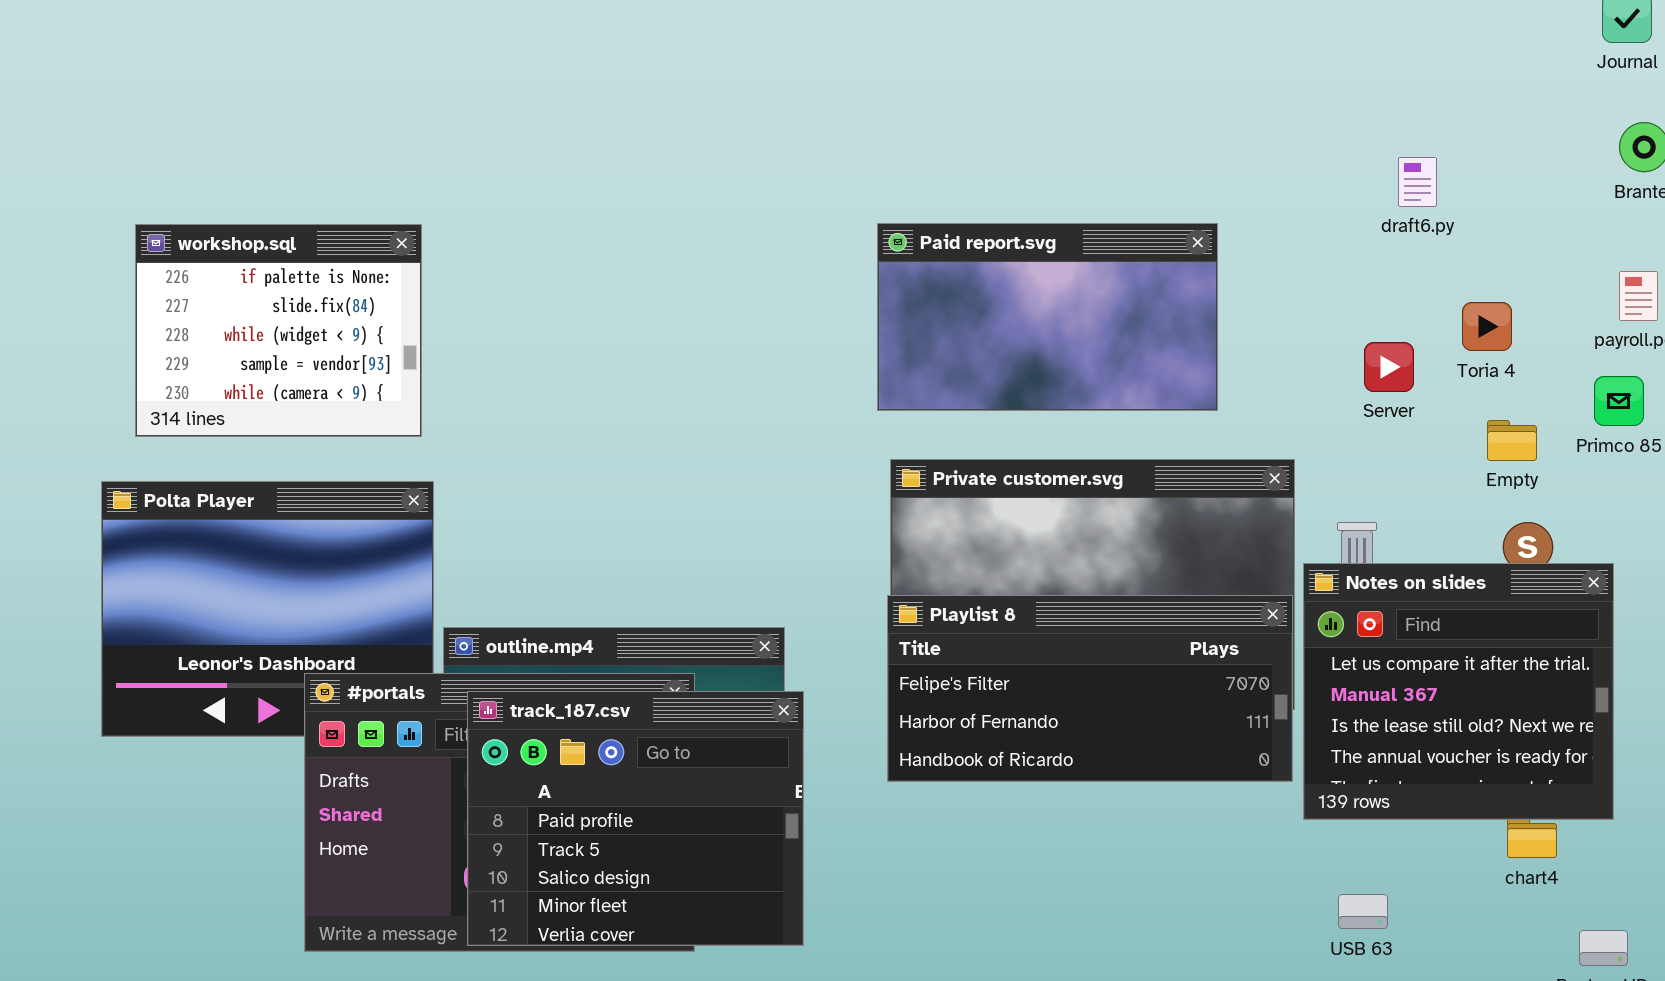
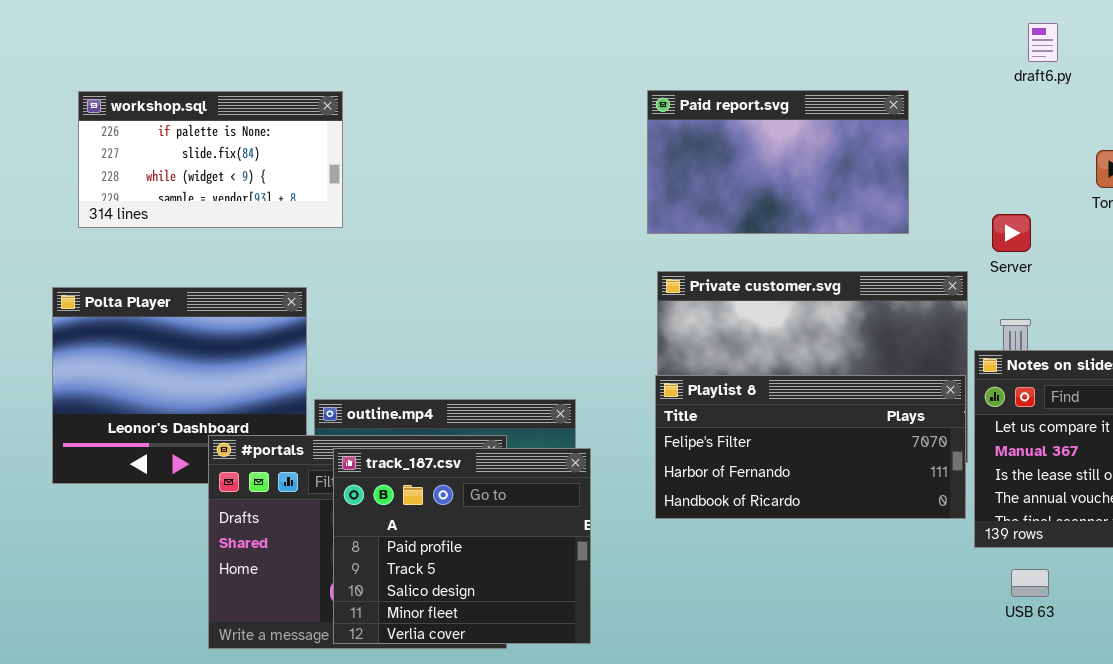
draft6.py: [1398,157,1437,207] -> [1028,23,1058,62], moved
workshop.sql: [135,224,422,437] -> [78,91,343,228], resized
Server: [1364,342,1414,392] -> [992,214,1031,252], moved
USB 63: [1338,894,1388,929] -> [1011,569,1049,597], moved

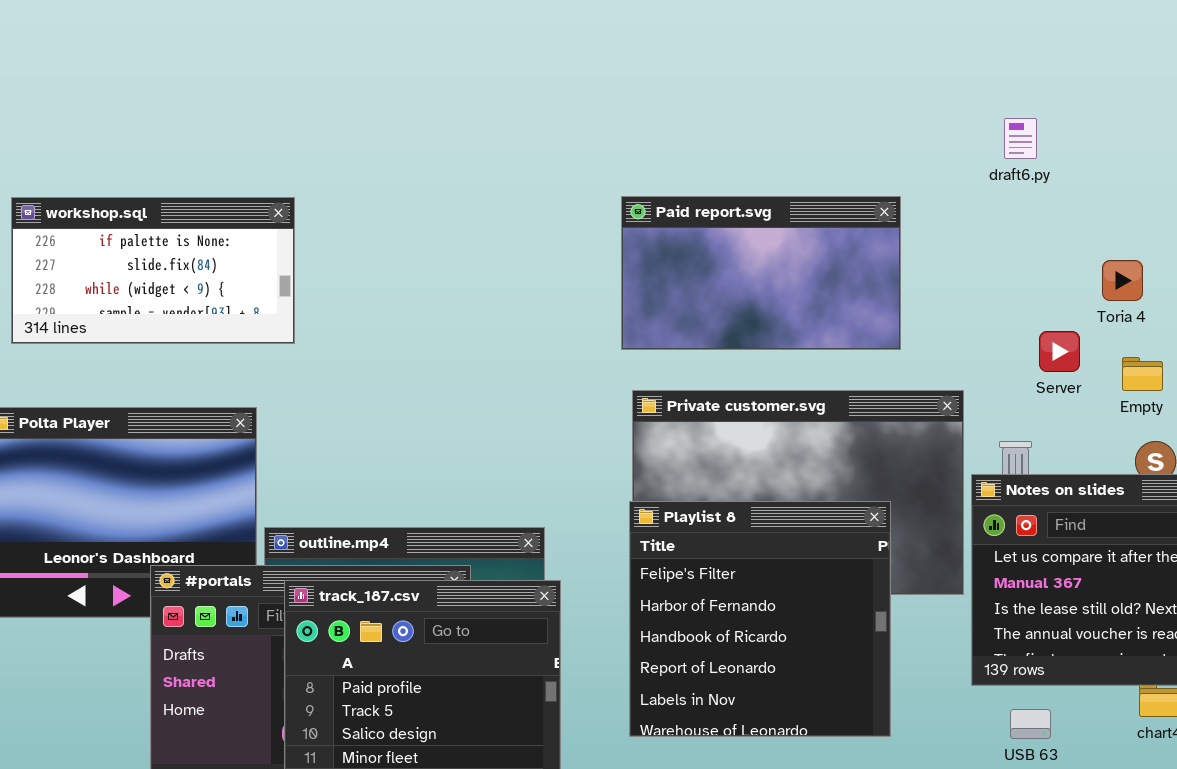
draft6.py: [1028,23,1058,62] -> [1004,118,1037,159], moved
Server: [992,214,1031,252] -> [1039,331,1080,372], moved
Playlist 8: [655,375,966,519] -> [629,501,891,737], resized

